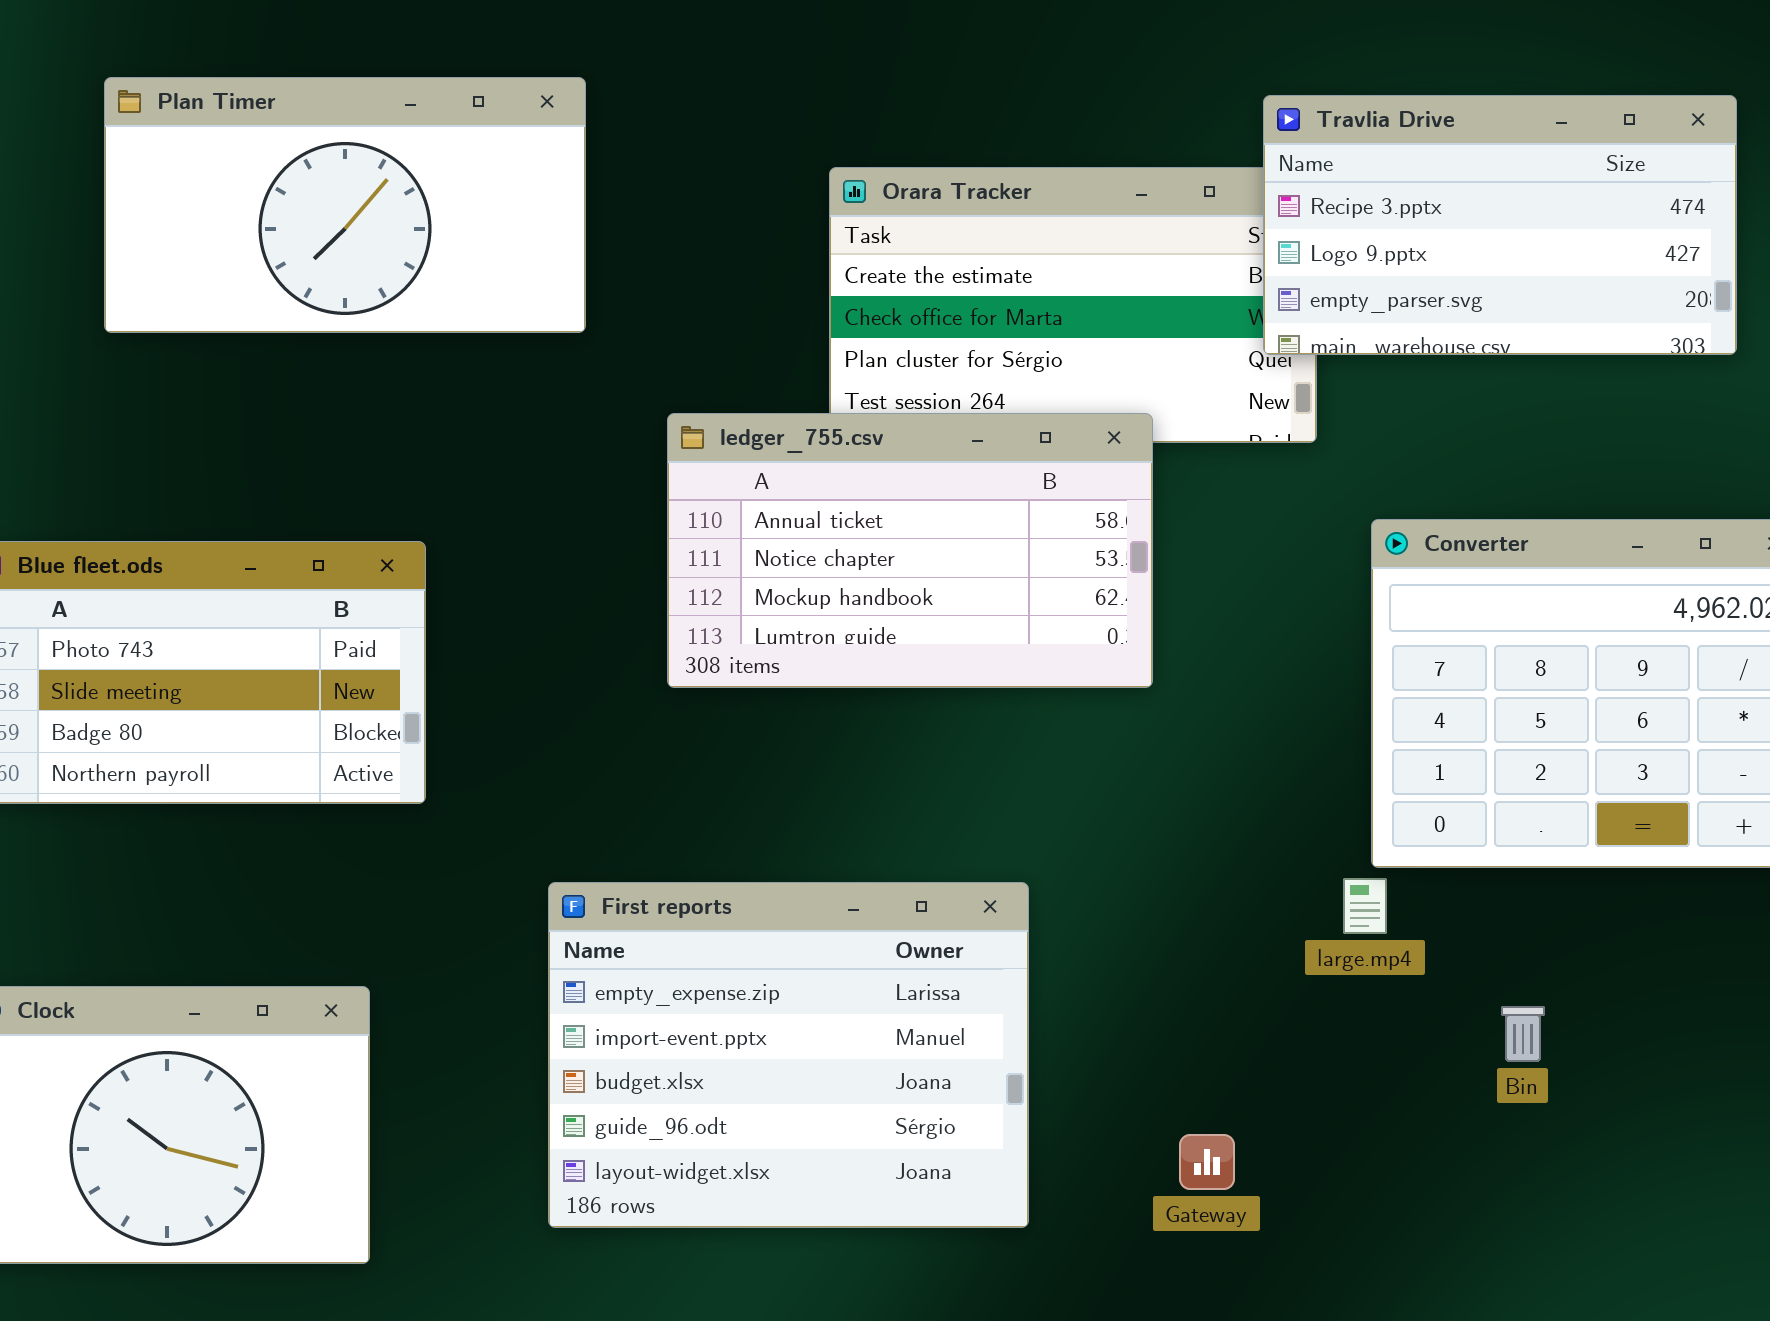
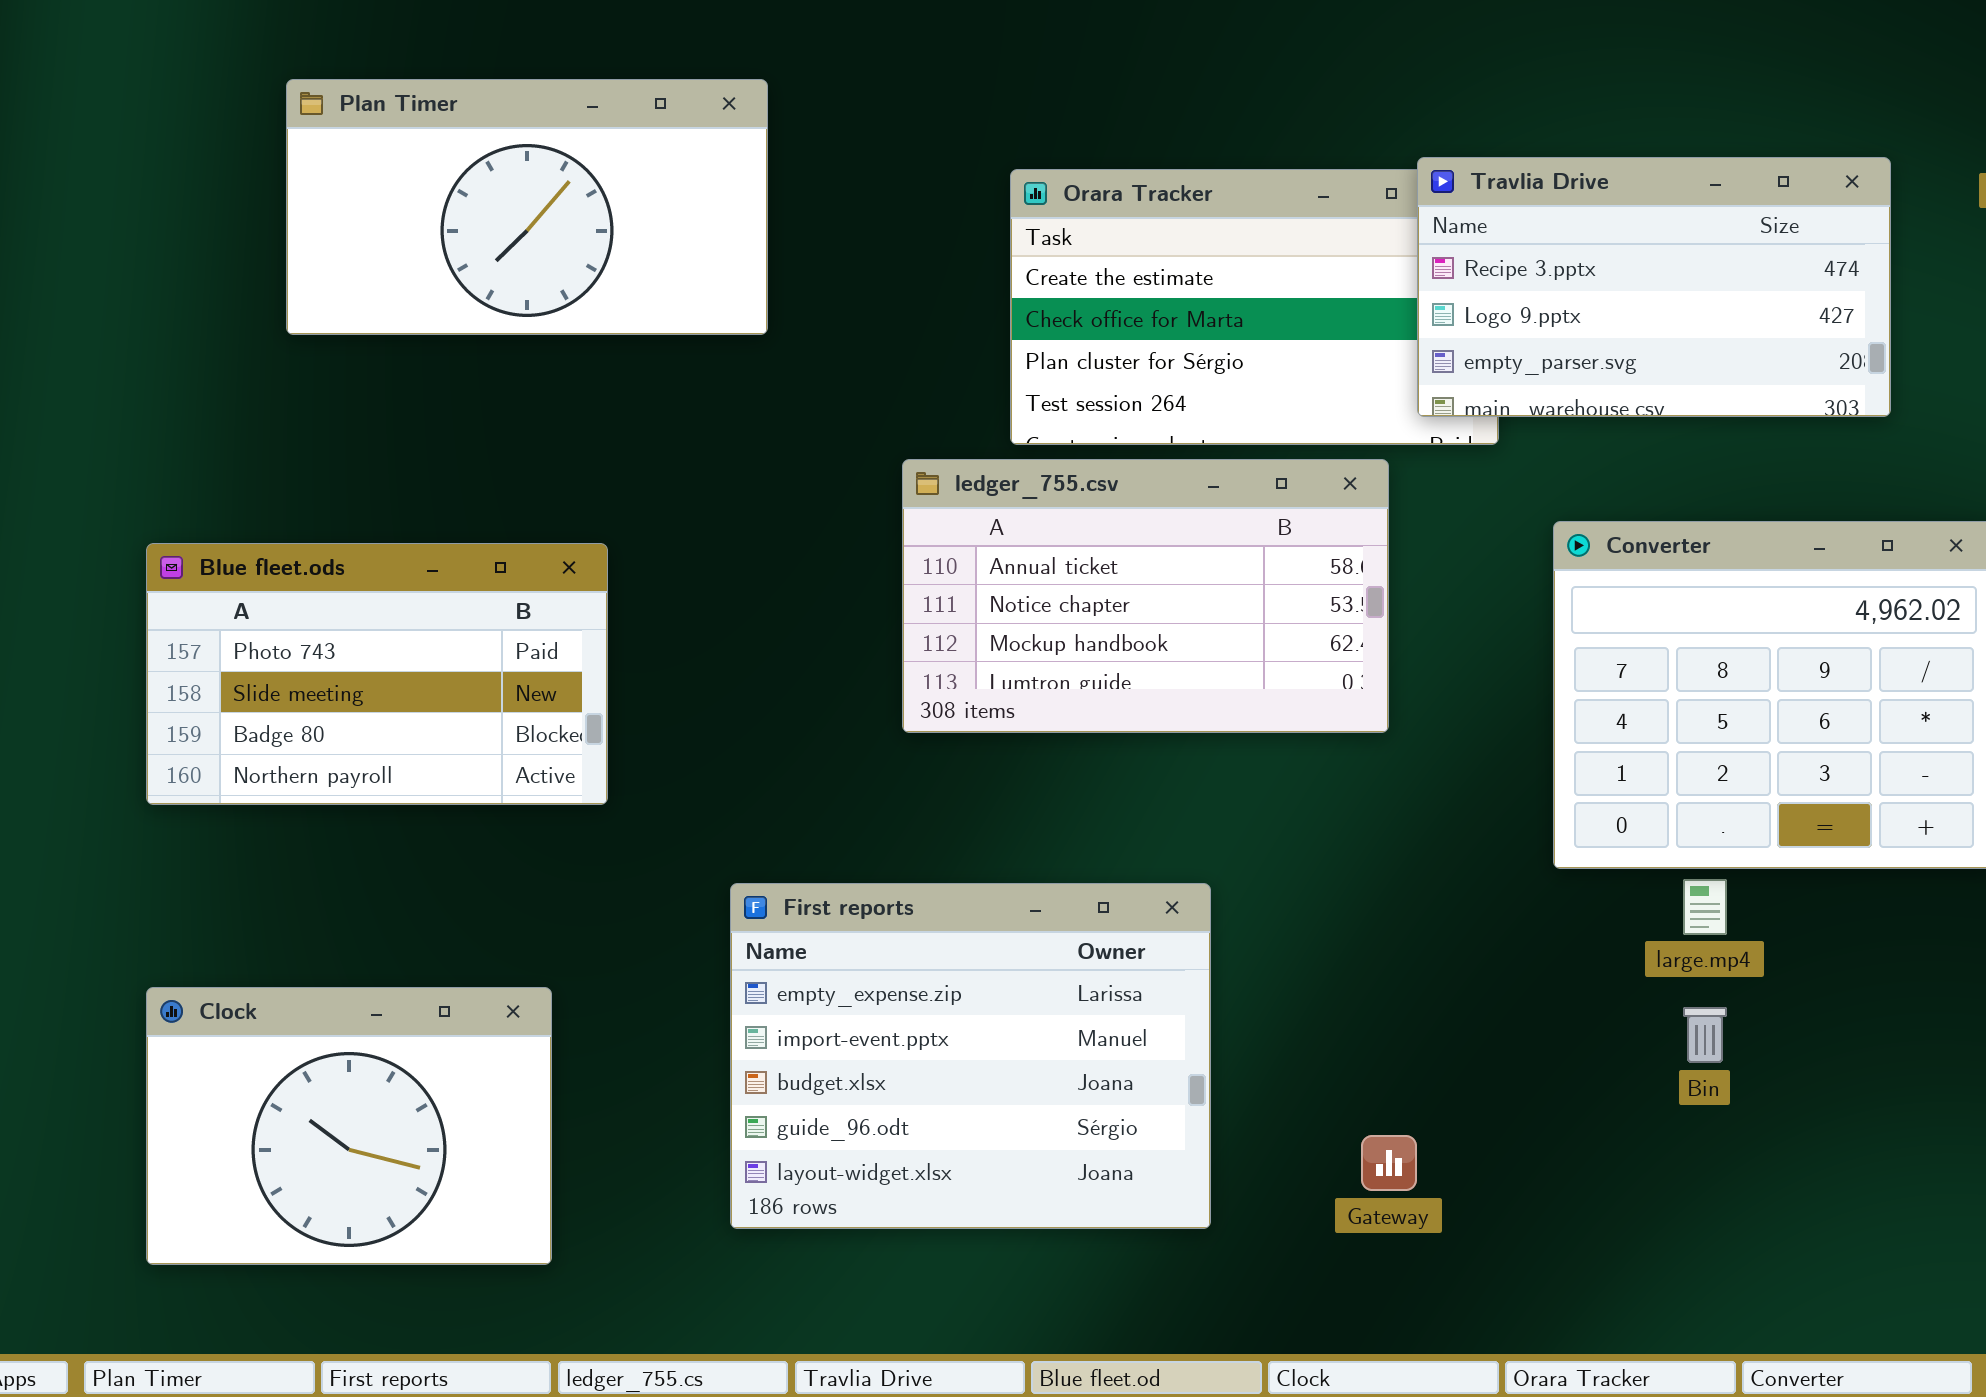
Travlia Drive: [1263,95,1737,355] -> [1417,157,1891,417], moved
ledger_755.csv: [667,413,1153,688] -> [902,459,1389,733], moved
large.mp4: [1343,878,1387,934] -> [1683,879,1727,935], moved

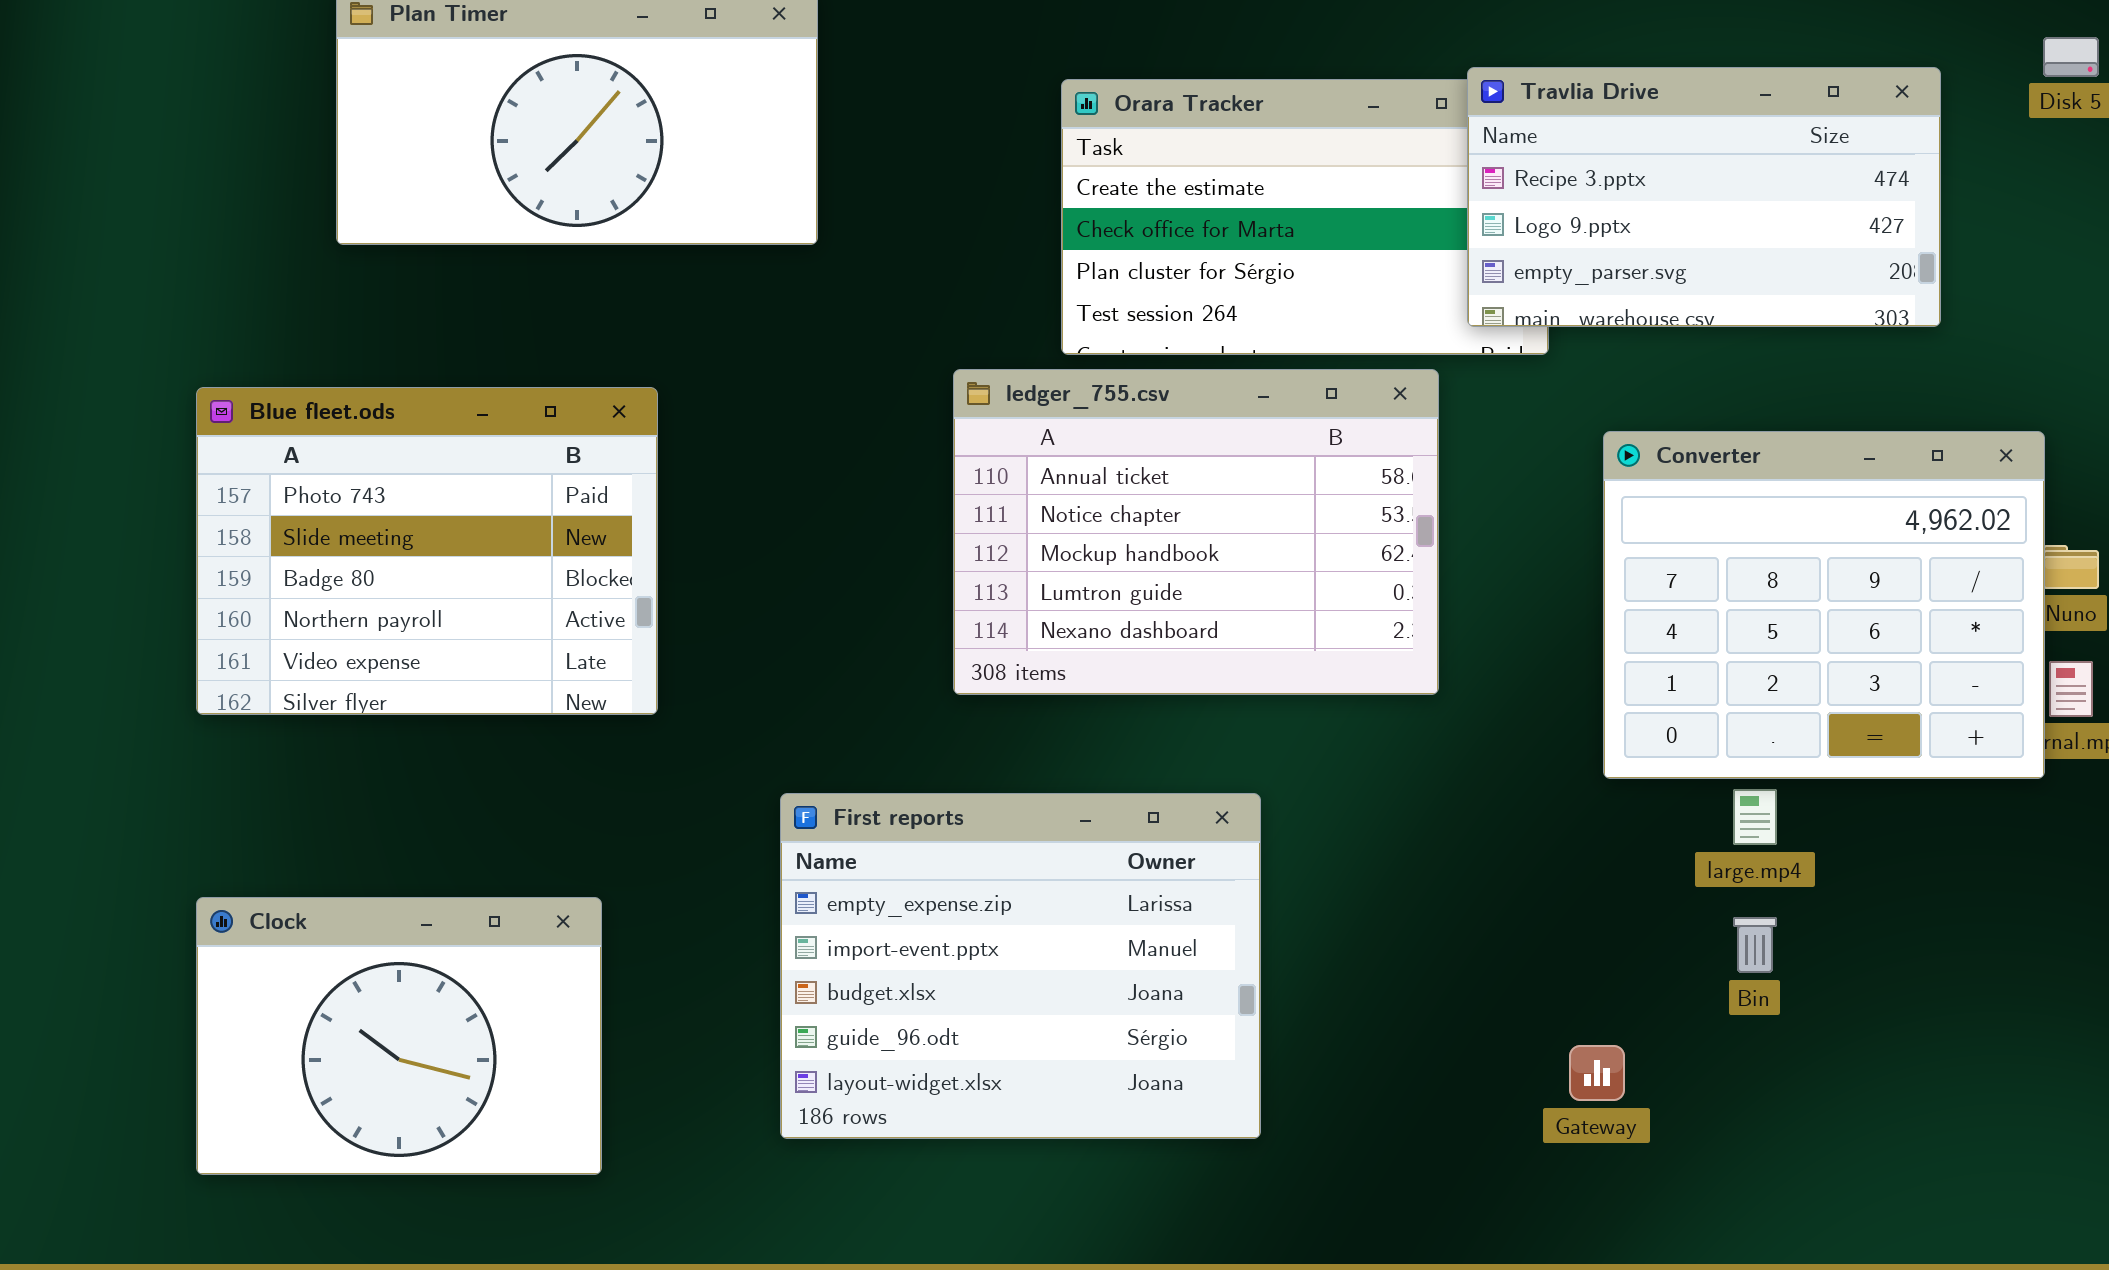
ledger_755.csv: [902,459,1389,733] -> [953,369,1439,695], resized
Blue fleet.ods: [146,543,608,805] -> [196,387,658,715], resized
Gateway: [1361,1135,1417,1191] -> [1569,1045,1625,1101], moved

